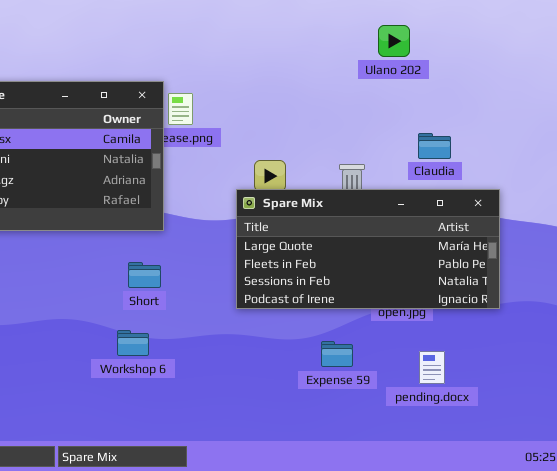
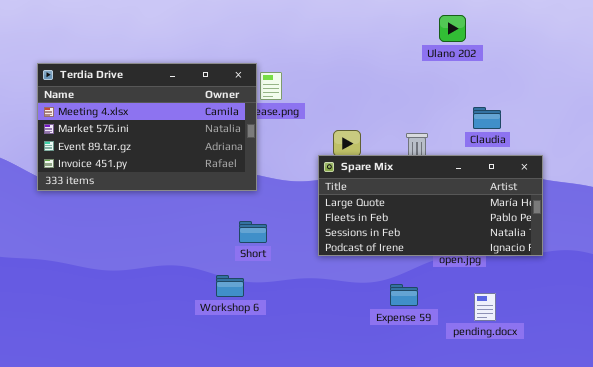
Short: [128,262,161,288] -> [239,221,267,243], moved

